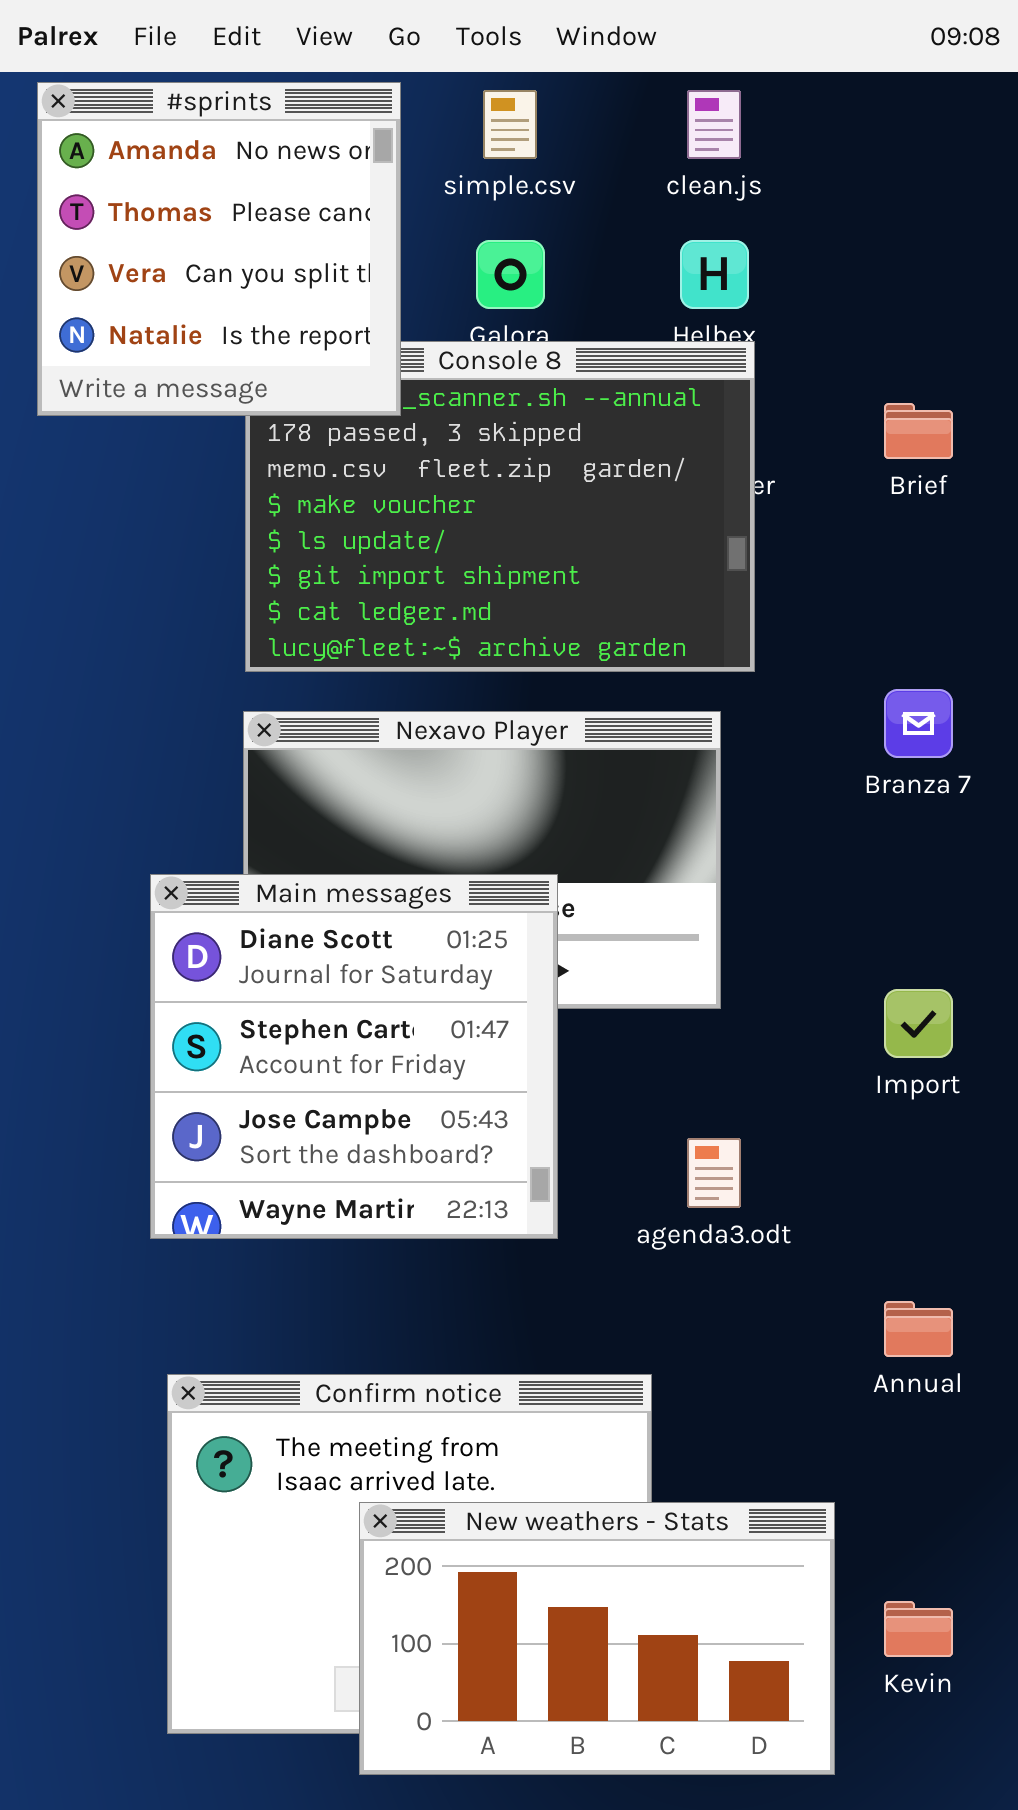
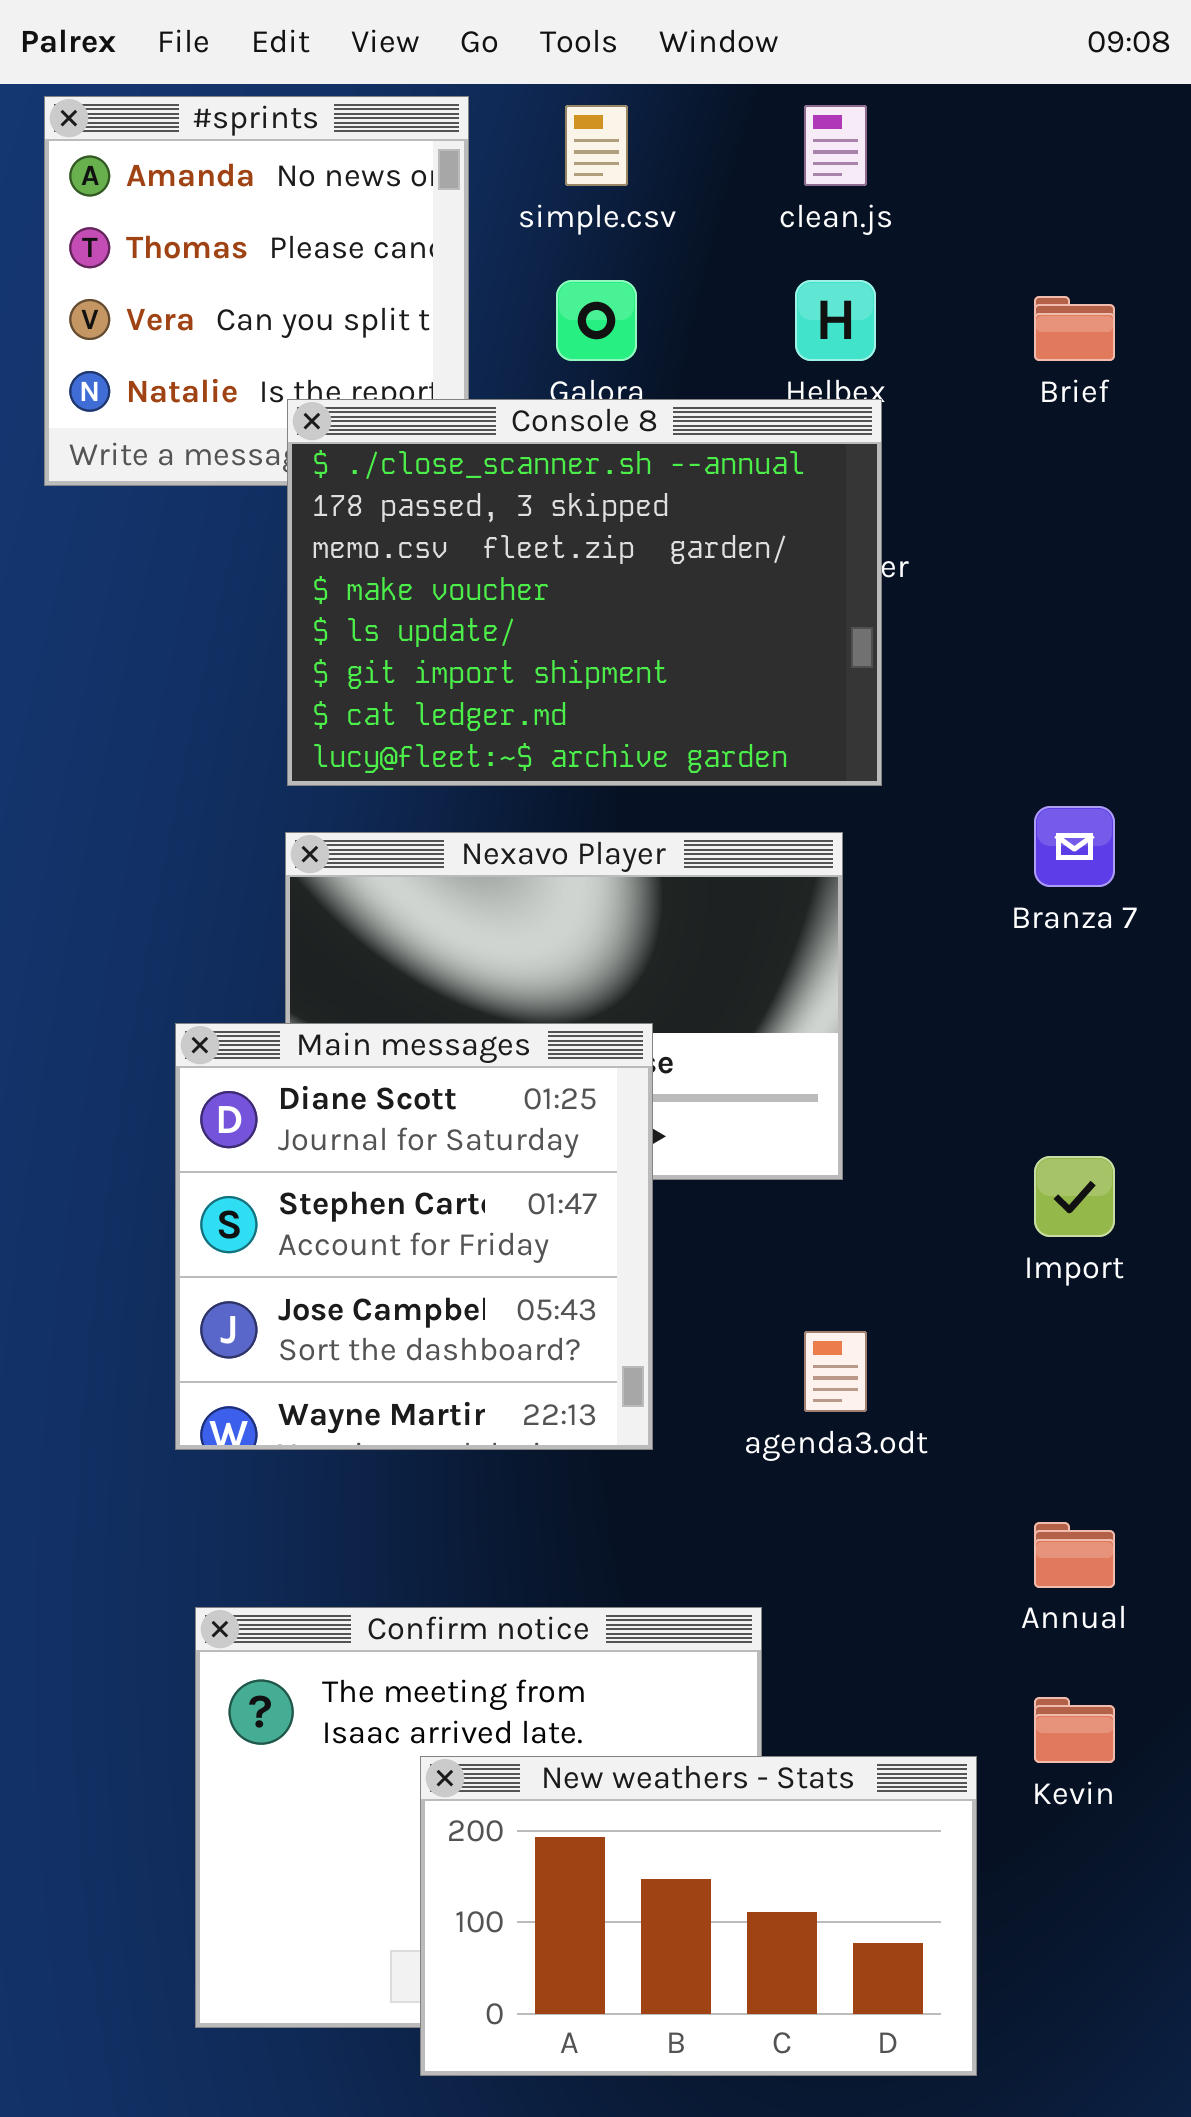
Console 8: [245,341,755,672] -> [287,399,882,786], raised
Brief: [884,403,953,459] -> [1034,296,1115,361], moved
Kevin: [884,1601,953,1657] -> [1034,1697,1115,1763], moved

